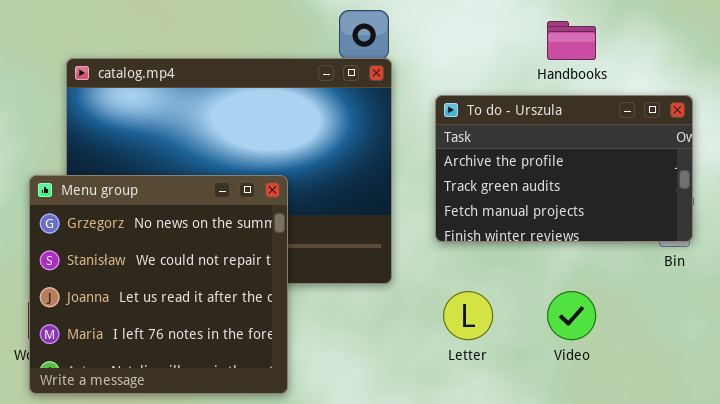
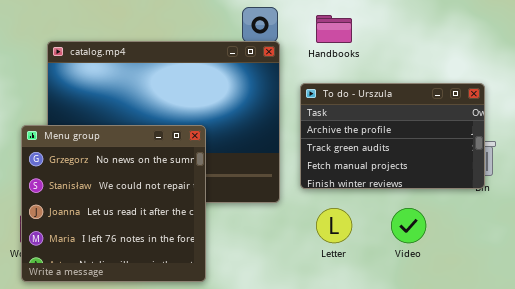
Handbooks: [547,21,596,60] -> [316,15,352,43], moved
To do - Urszula: [435,95,693,242] -> [300,83,485,189], moved

